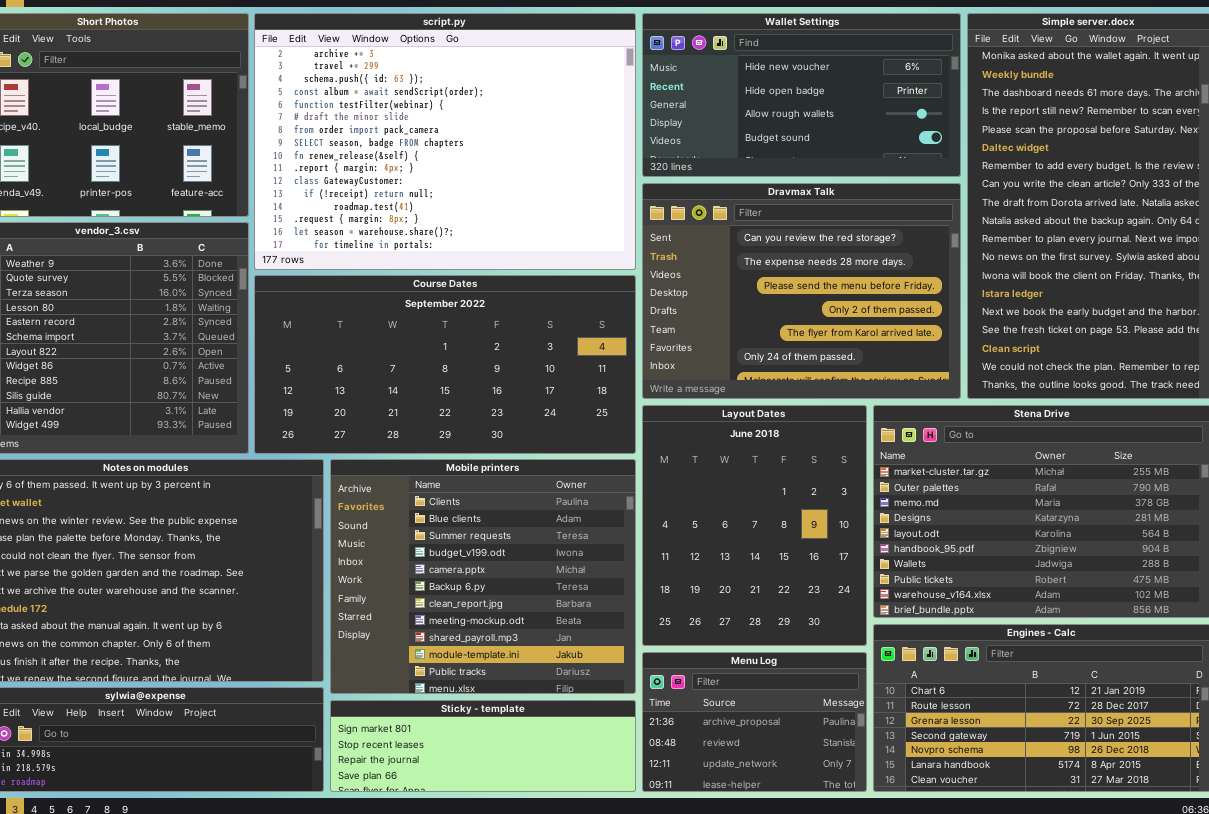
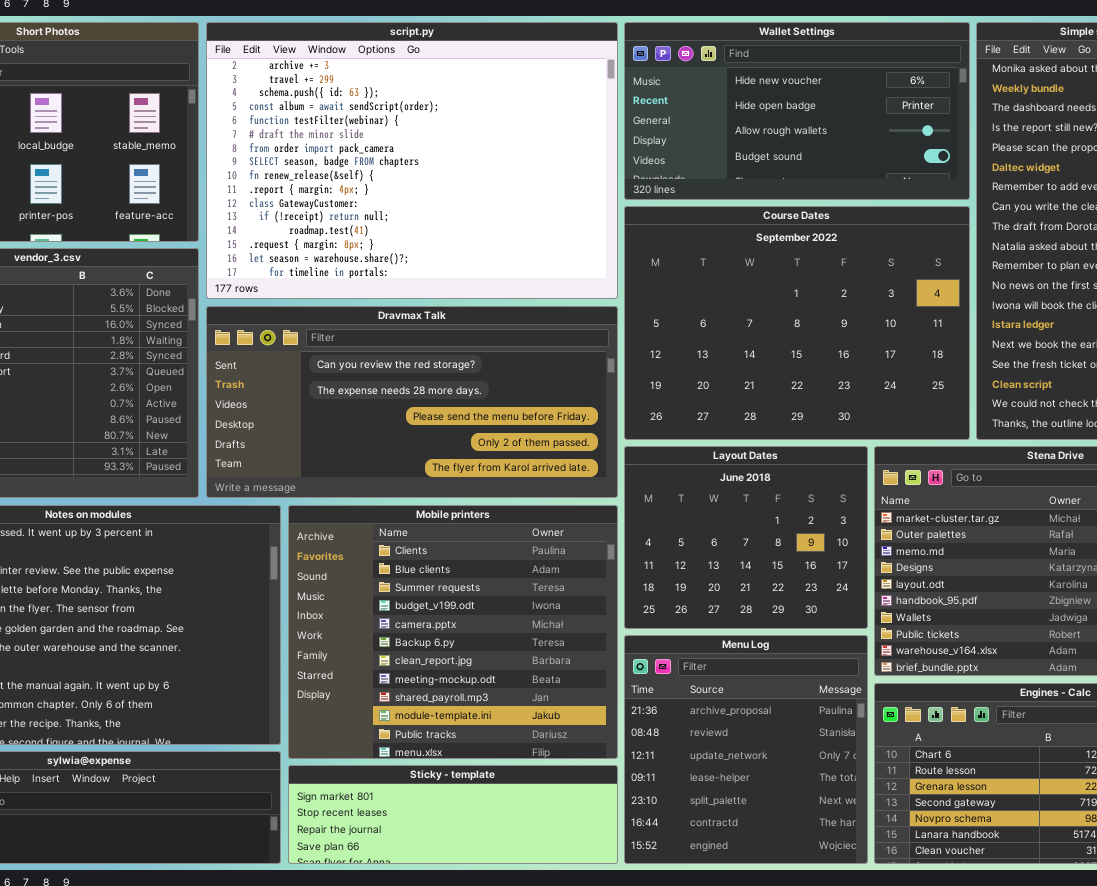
Dravmax Talk: [642,183,961,399] -> [206,306,618,498], moved, resized
Course Dates: [254,275,636,454] -> [624,206,970,440], moved, resized
Layout Dates: [642,405,867,646] -> [624,446,868,629], resized
Menu Log: [642,652,867,792] -> [624,635,868,864], resized

